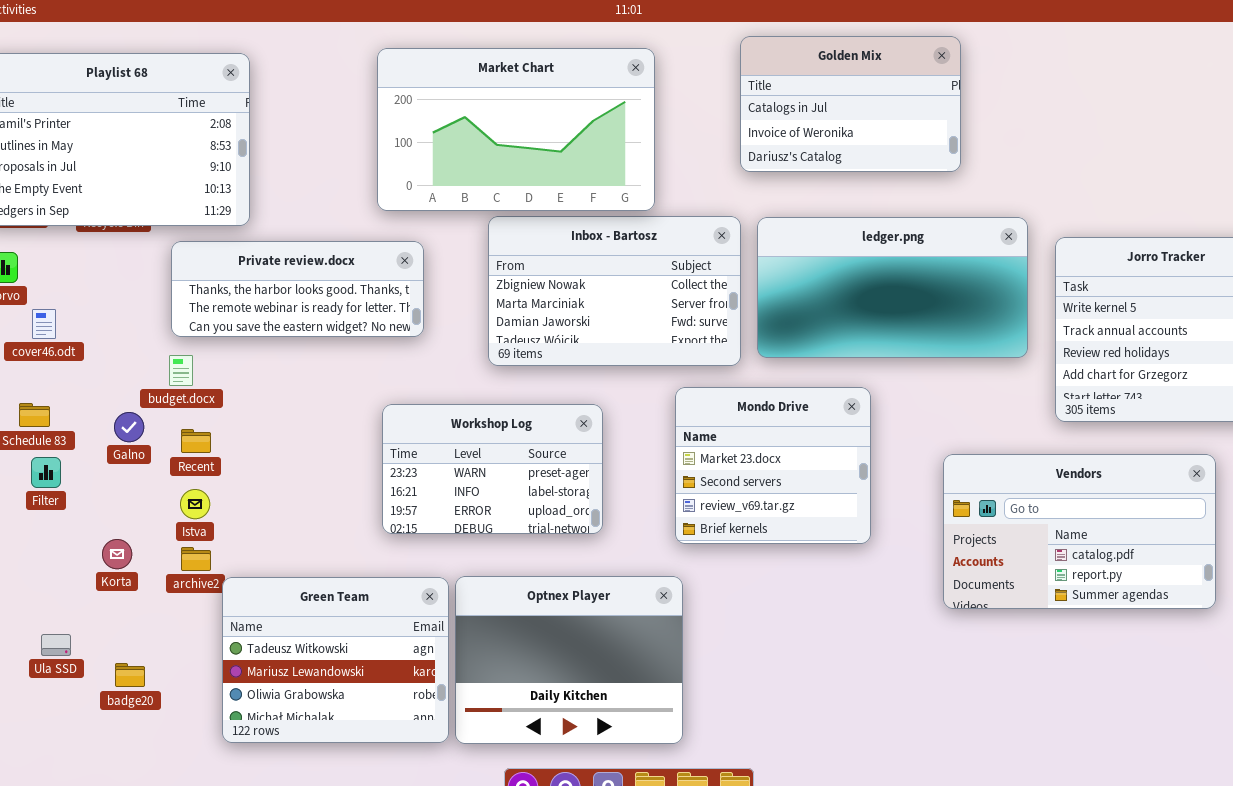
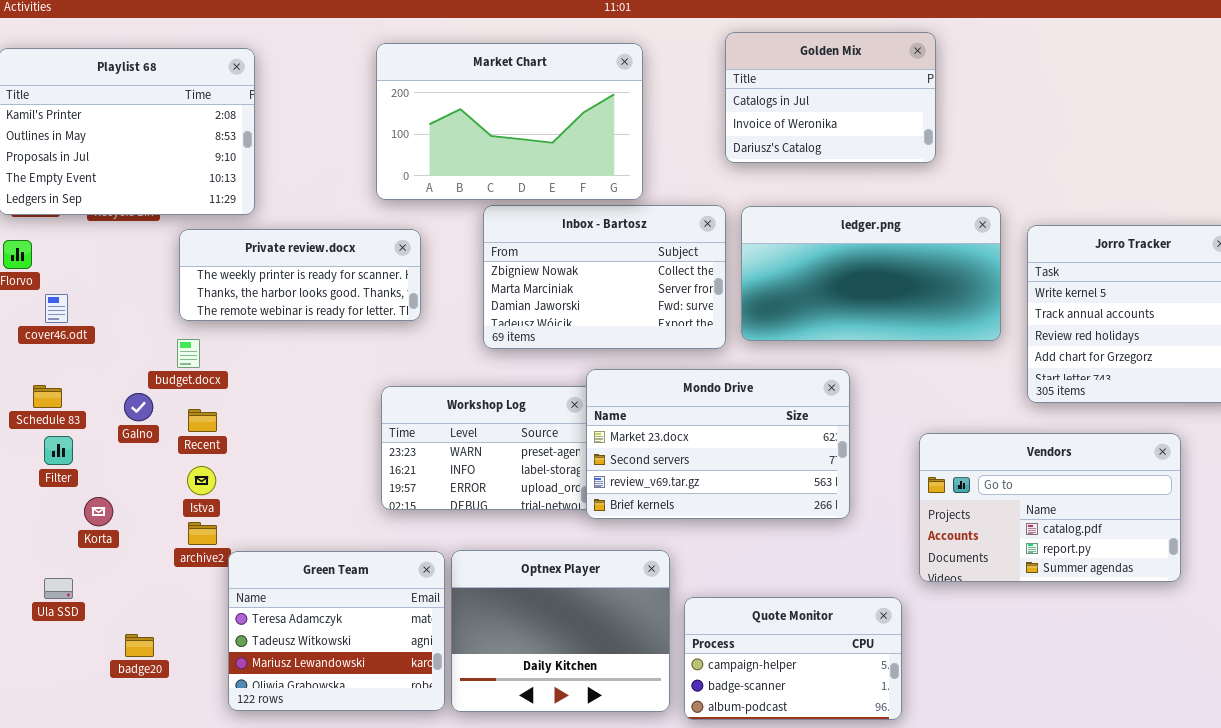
Private review.docx: [171,241,424,337] -> [179,229,421,321], scrolled up 1 row
Mondo Drive: [675,387,871,544] -> [586,369,850,519], resized
Korta: [102,539,132,569] -> [84,497,113,526], moved
Green Team: [222,577,449,743] -> [228,551,445,711], scrolled up 1 row
Quote Monitor: none -> [684,597,902,720], opened
Ula SSD: [41,634,71,656] -> [44,578,73,599], moved

